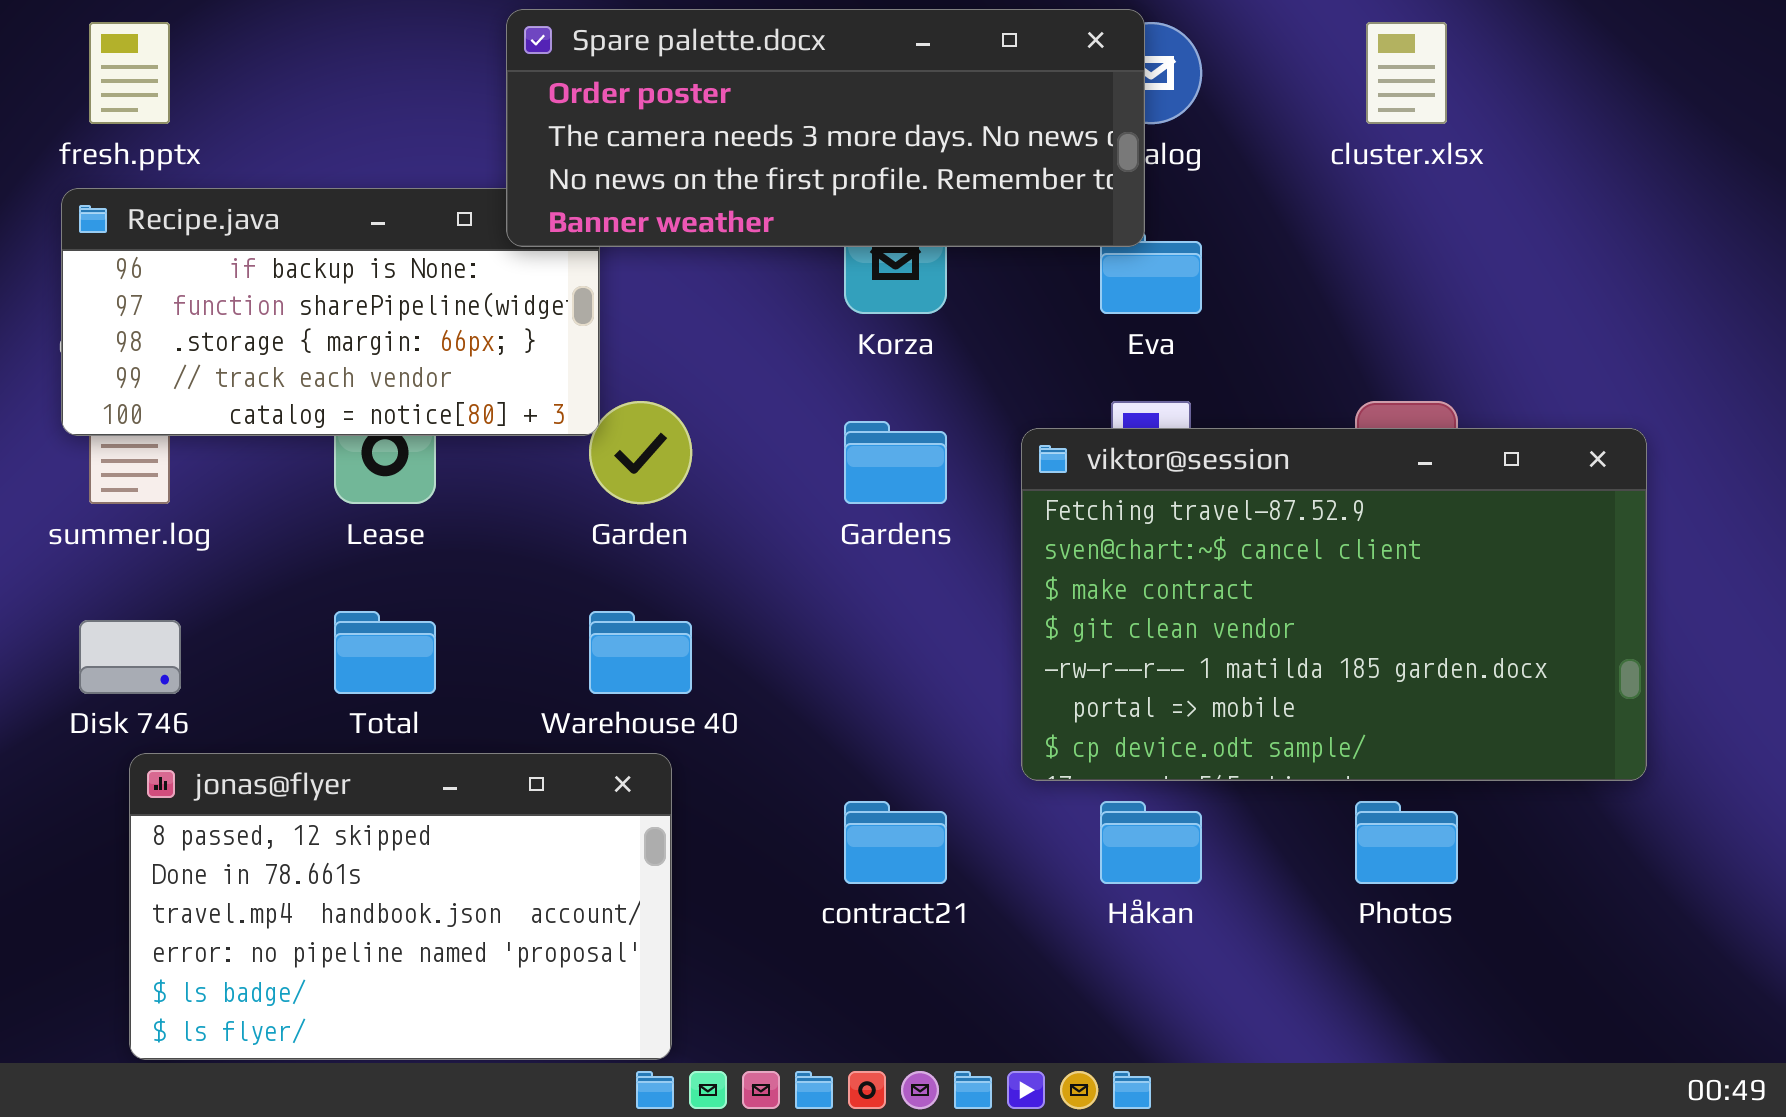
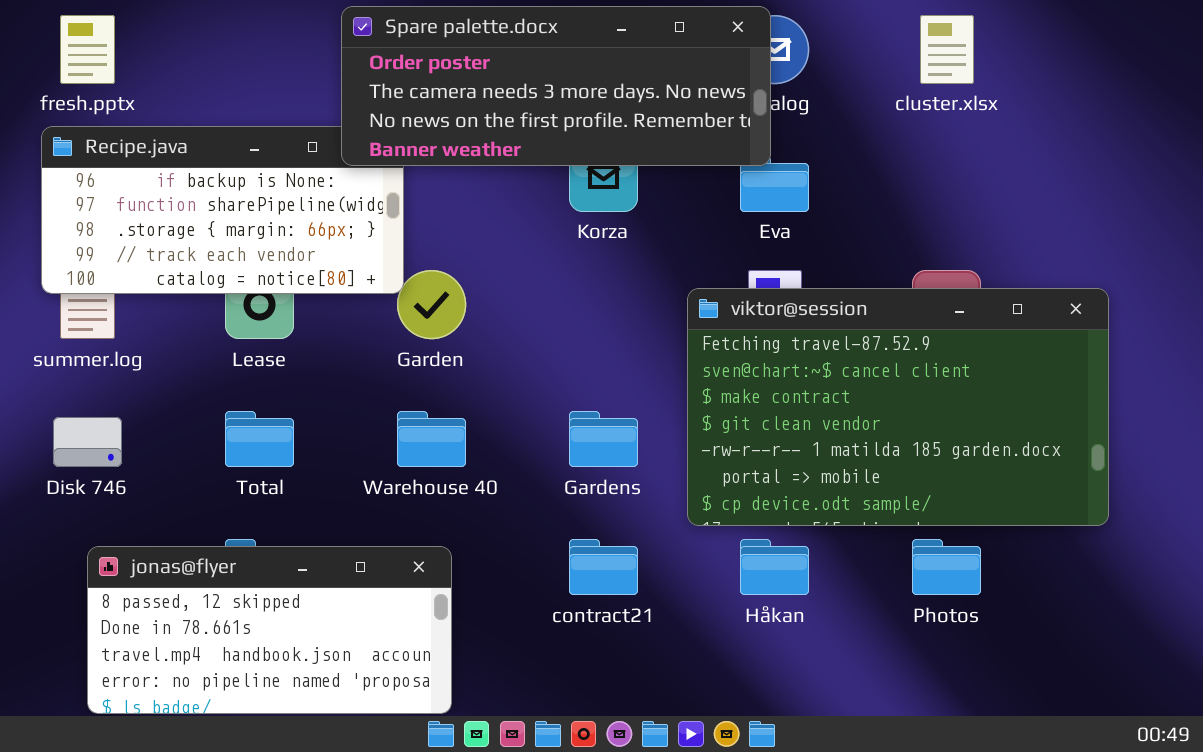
Gardens: [844,421,947,504] -> [569,411,638,467], moved
jonas@flyer: [129,753,672,1060] -> [87,546,452,714], resized

